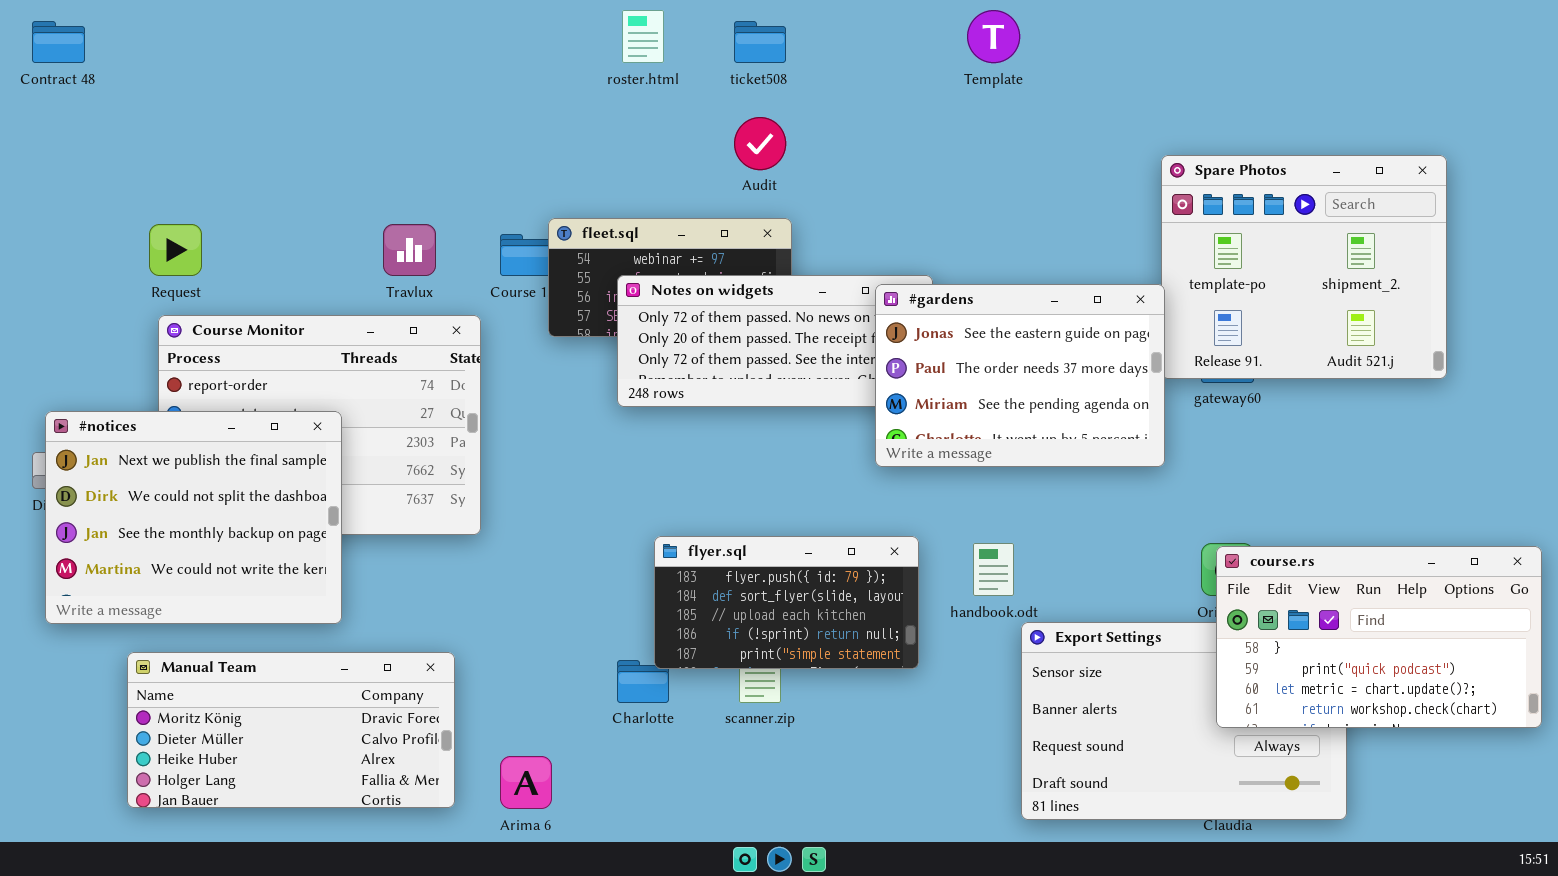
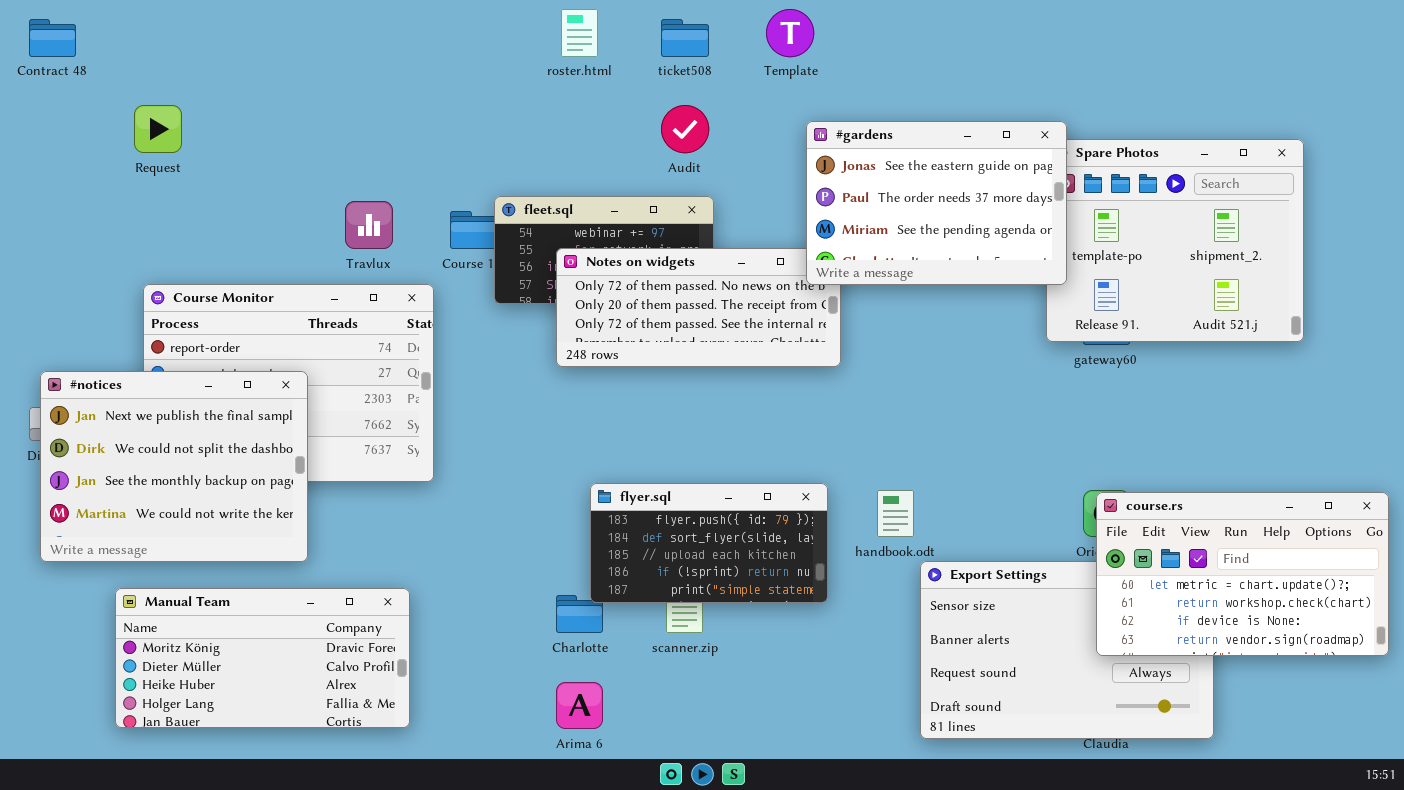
Template: [967,10,1020,63] -> [766,9,814,57], moved
Request: [149,224,202,276] -> [134,105,182,153], moved
#gardens: [875,284,1165,467] -> [806,121,1067,285], moved
course.rs: [1216,546,1542,728] -> [1096,492,1389,656], scrolled down 2 rows
Arima 6: [500,756,552,809] -> [556,682,603,729], moved

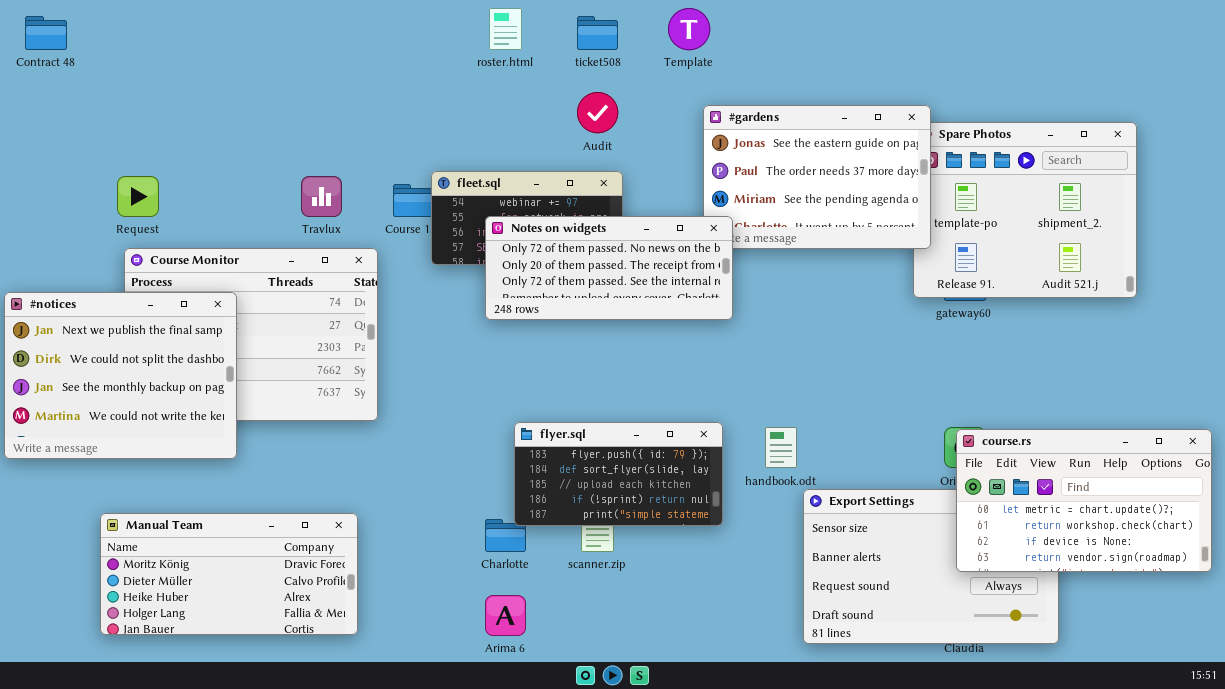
Request: [134,105,182,153] -> [117,176,159,217], moved
Notes on widgets: [556,248,841,367] -> [485,216,733,320], raised
#notices: [40,371,308,562] -> [4,292,237,459], moved

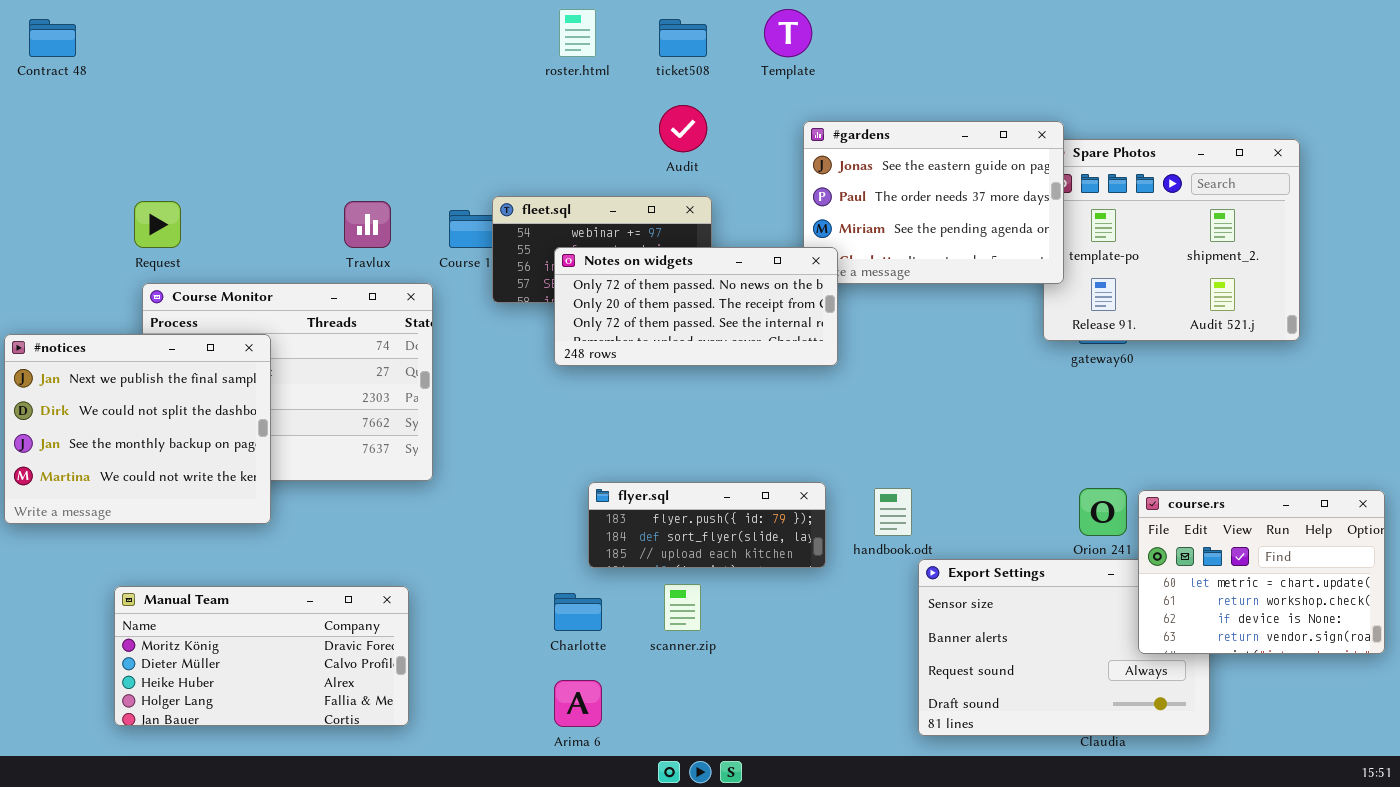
flyer.sql: [514,422,723,526] -> [588,482,826,568], resized
course.rs: [956,429,1212,572] -> [1138,490,1385,654], resized

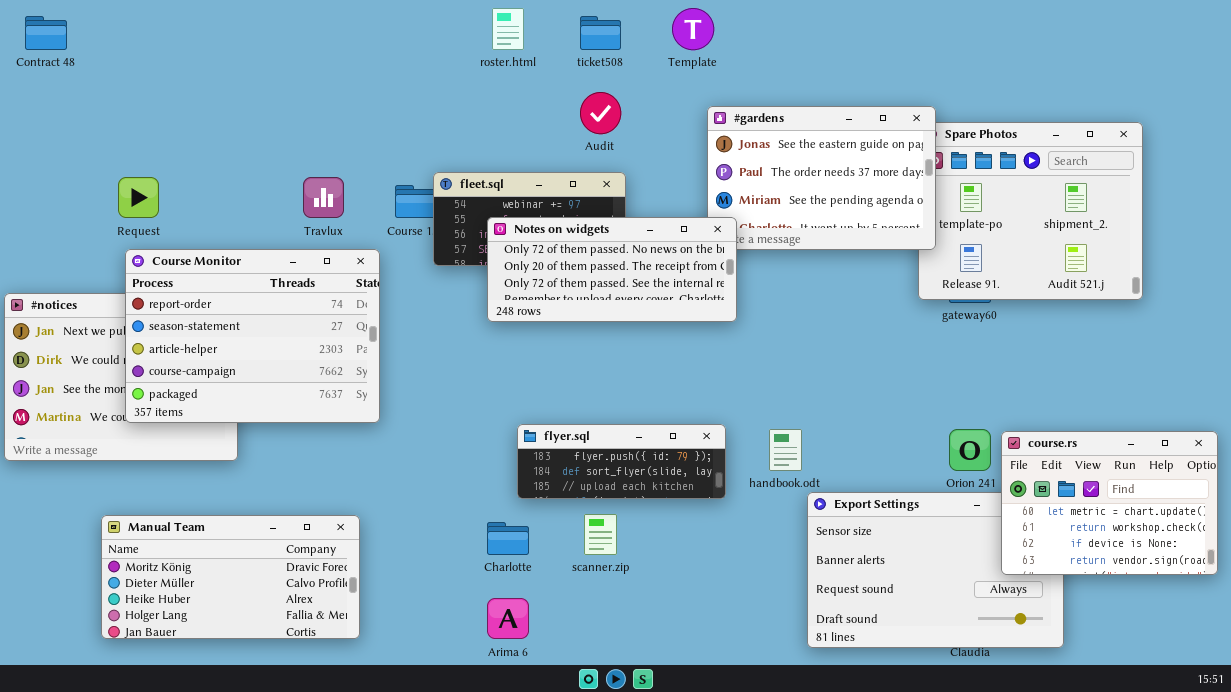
Course Monitor: [142,283,433,481] -> [125,249,380,423], raised

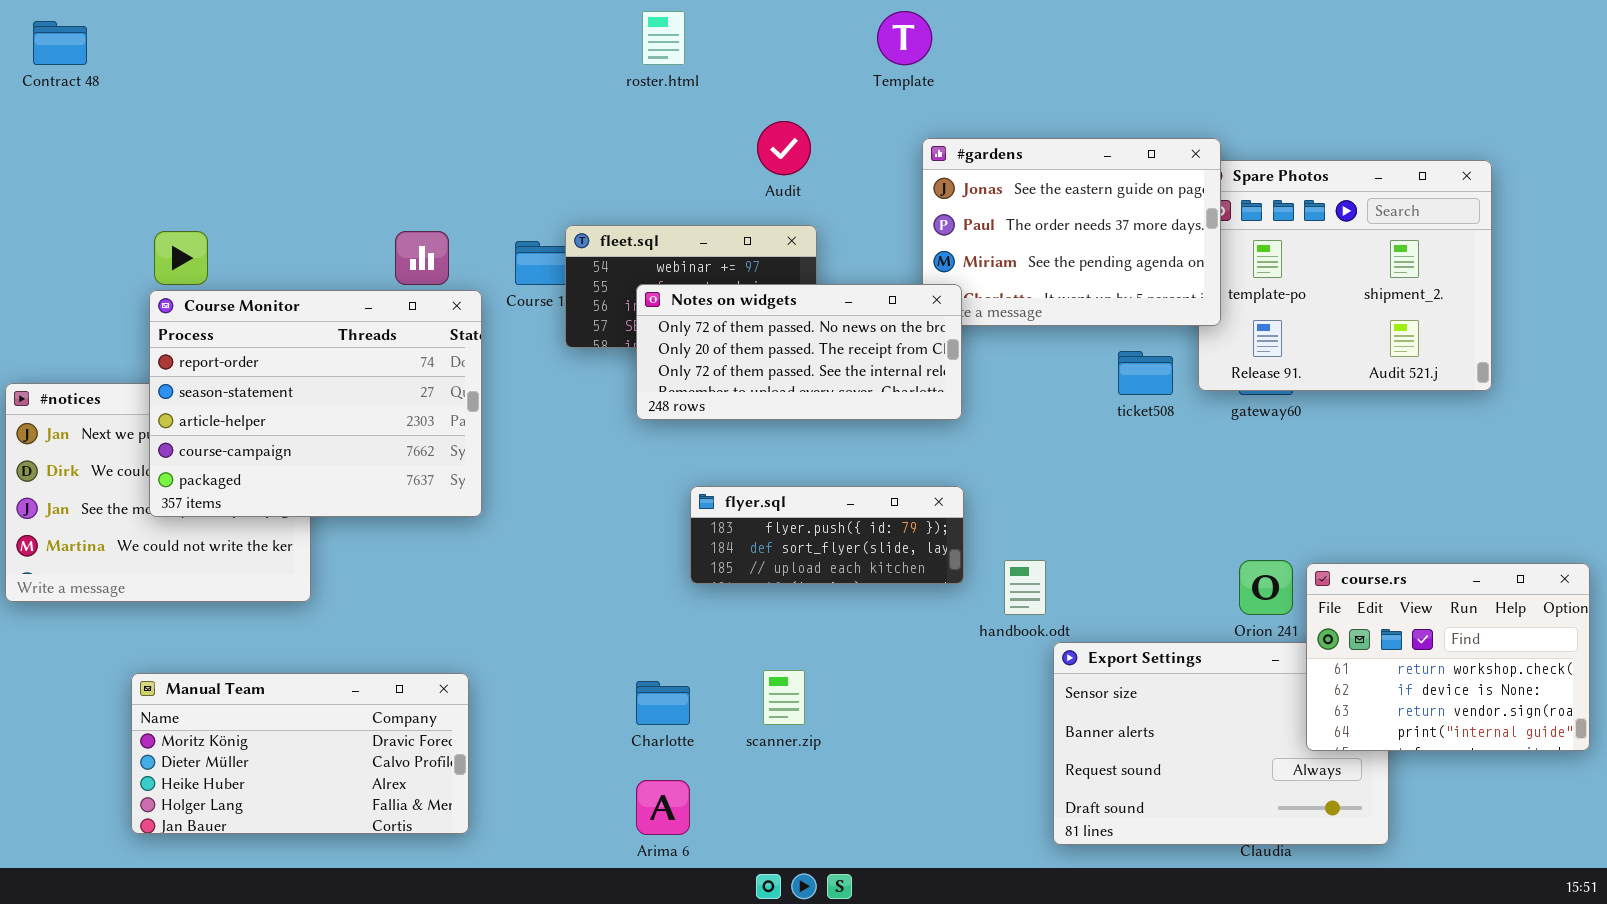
ticket508: [580,16,621,50] -> [1118,351,1173,395], moved
Course Monitor: [125,249,380,423] -> [149,290,482,517], moved
flyer.sql: [517,424,726,499] -> [690,486,964,584], moved
course.rs: [1001,431,1218,575] -> [1306,563,1590,751], scrolled down 1 row

